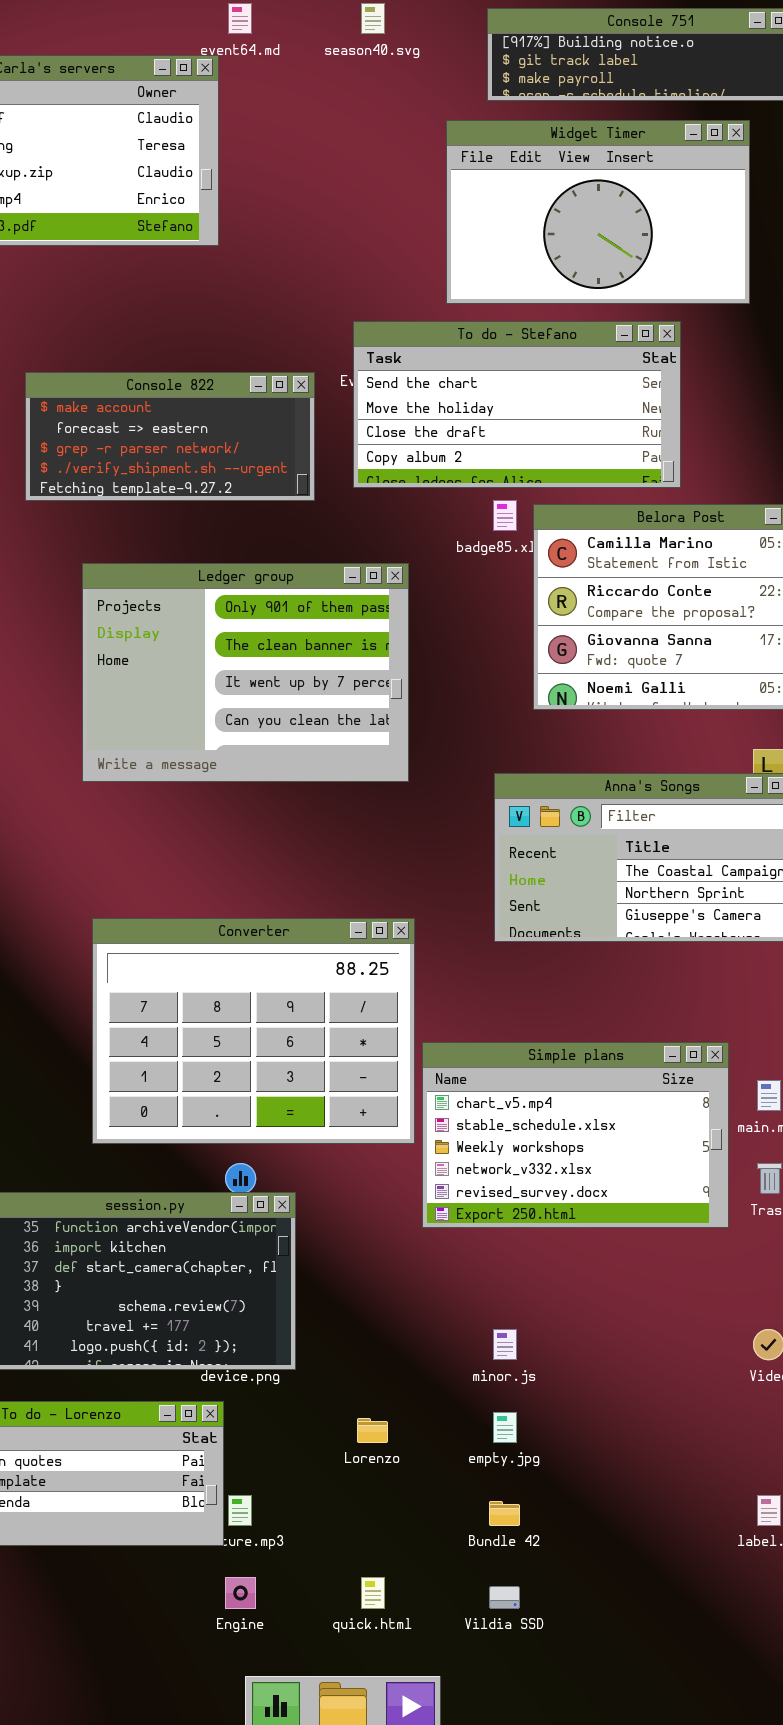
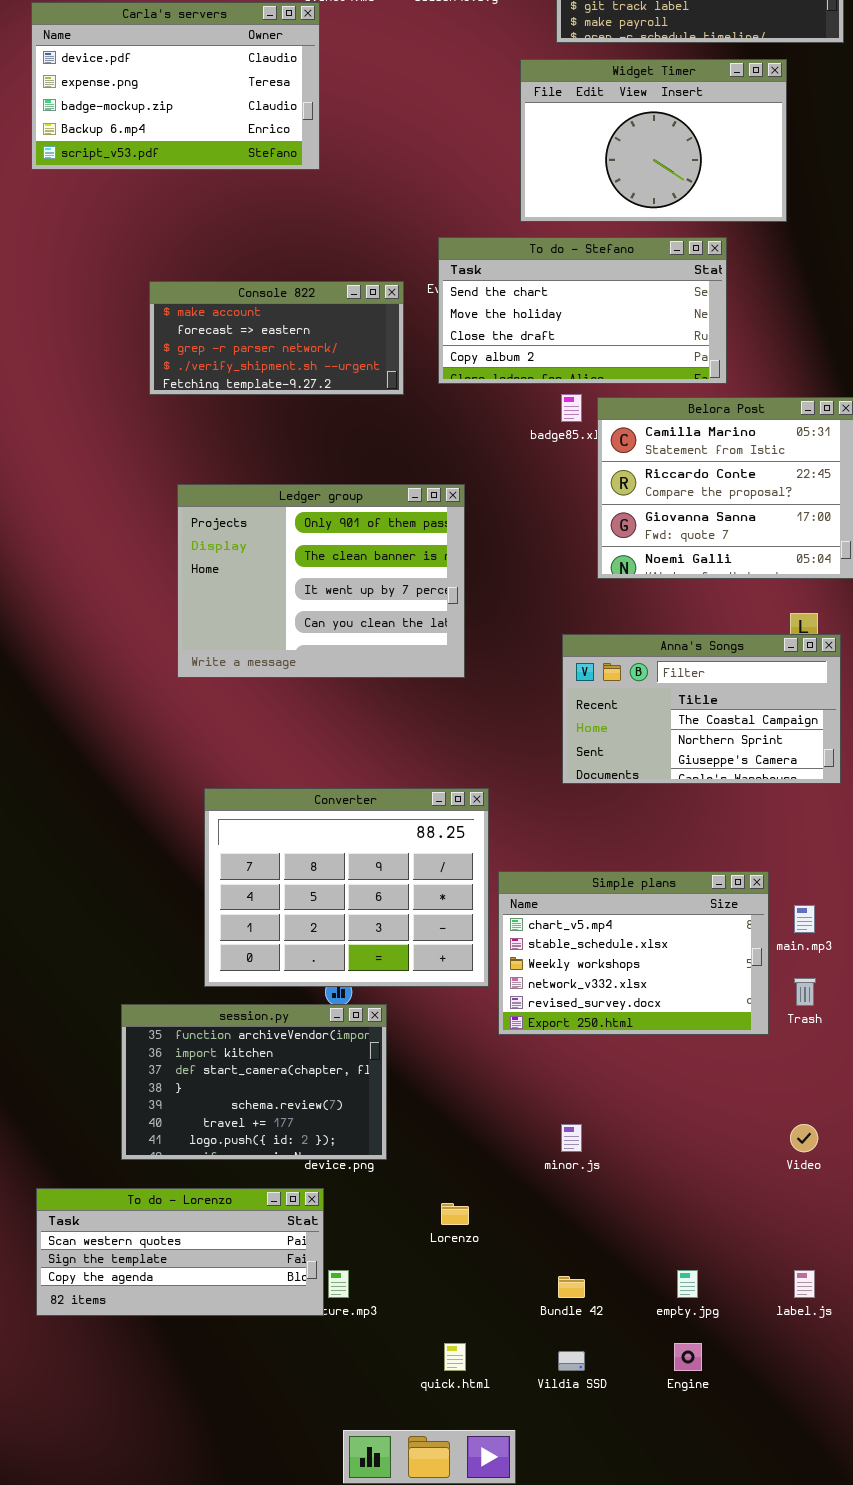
Ledger group: [82,563,409,782] -> [177,484,465,678], moved
Converter: [92,918,415,1144] -> [204,788,489,987], moved
empty.jpg: [493,1412,517,1443] -> [677,1270,698,1298], moved
Engine: [225,1577,256,1609] -> [674,1343,702,1371], moved

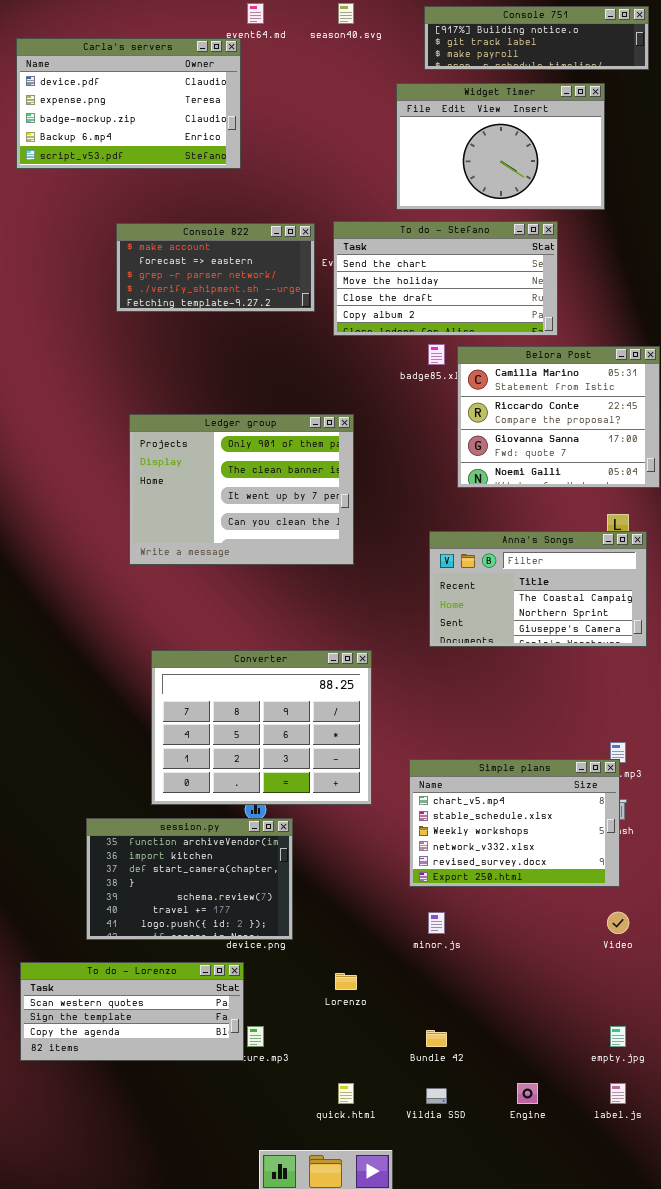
Console 822: [149,281,404,395] -> [116,223,315,312], moved
Simple plans: [498,871,769,1035] -> [409,759,620,887], moved
empty.jpg: [677,1270,698,1298] -> [610,1026,626,1047], moved
label.js: [794,1270,815,1298] -> [610,1083,626,1104], moved

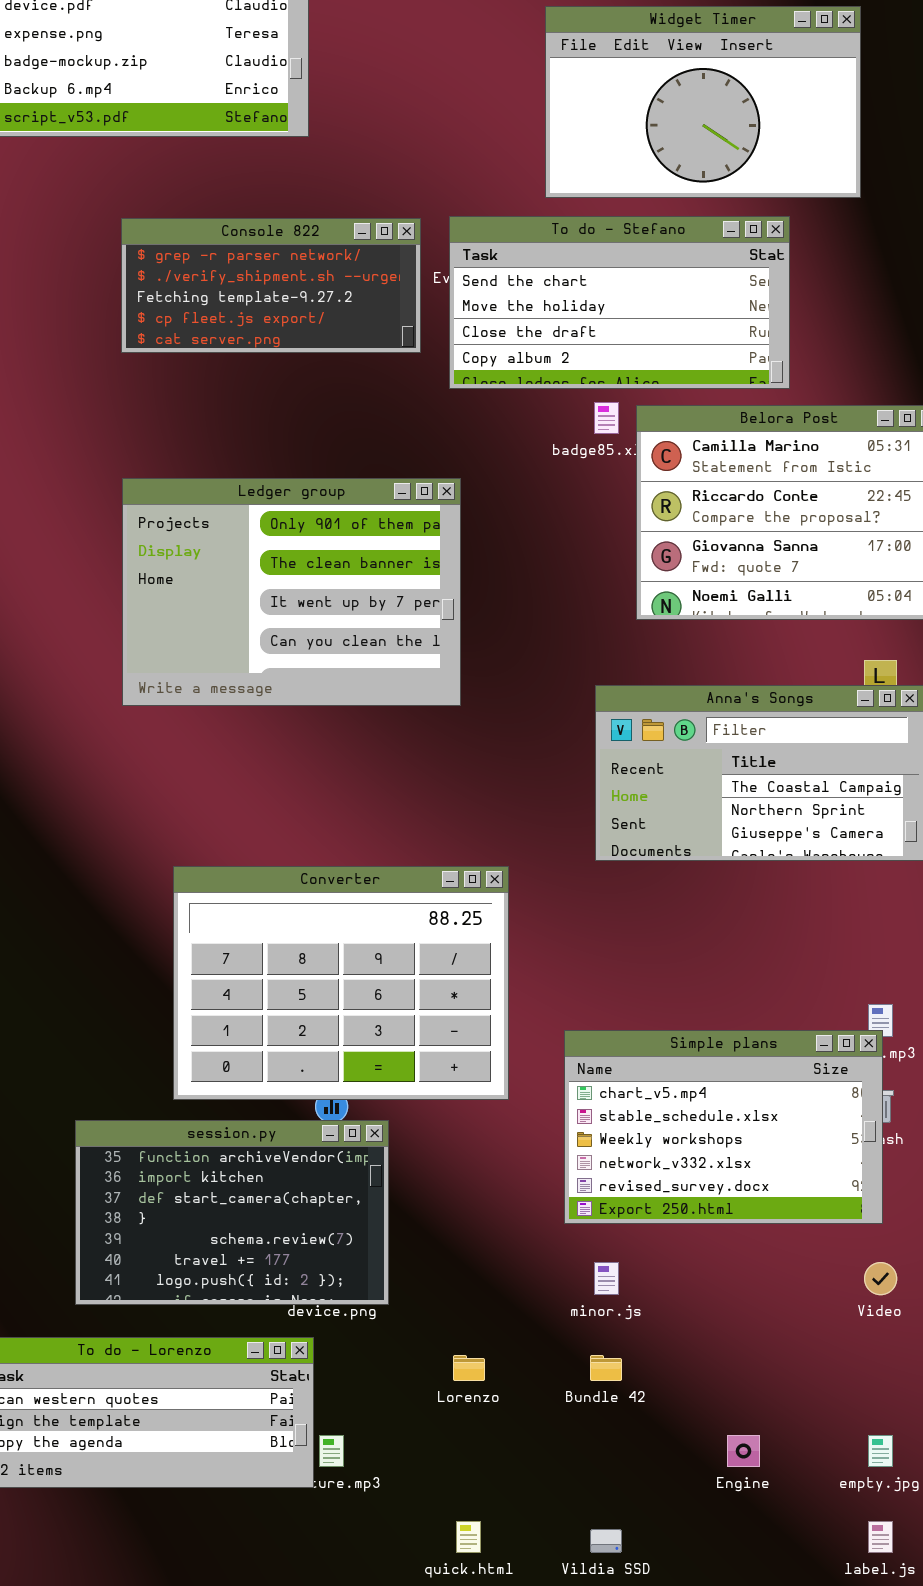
Console 822: [116,223,315,312] -> [121,218,421,353], scrolled down 2 rows
Ledger group: [129,414,354,565] -> [122,478,461,706], moved
Bundle 42: [426,1030,447,1047] -> [590,1355,622,1381], moved
Engine: [517,1083,538,1104] -> [727,1435,760,1467], moved

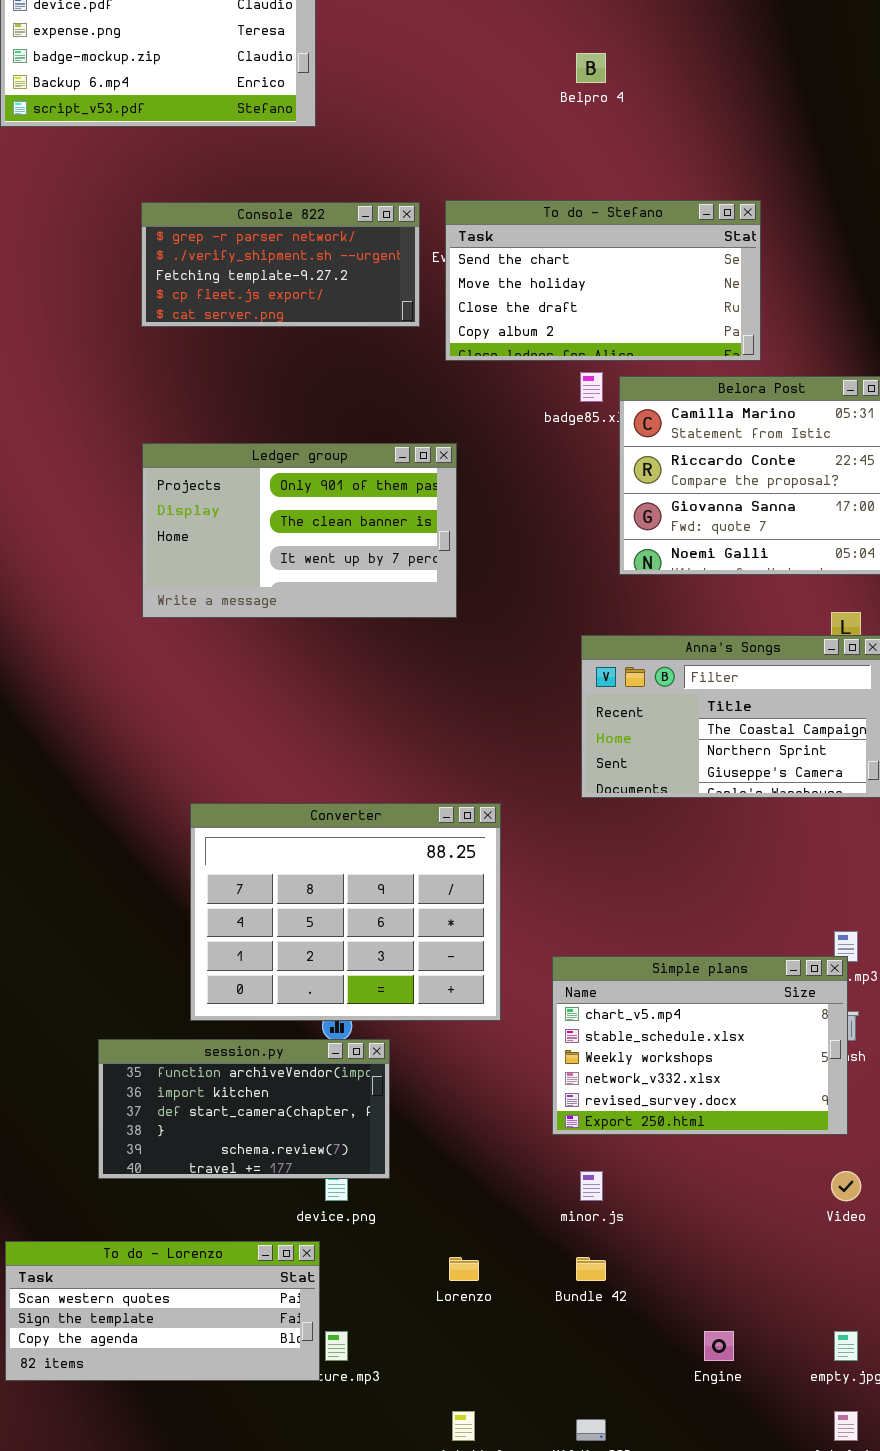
Widget Timer: [545,6,861,198] -> none, closed
Ledger group: [122,478,461,706] -> [142,443,457,618], resized
session.py: [75,1120,389,1305] -> [98,1039,390,1179], resized

